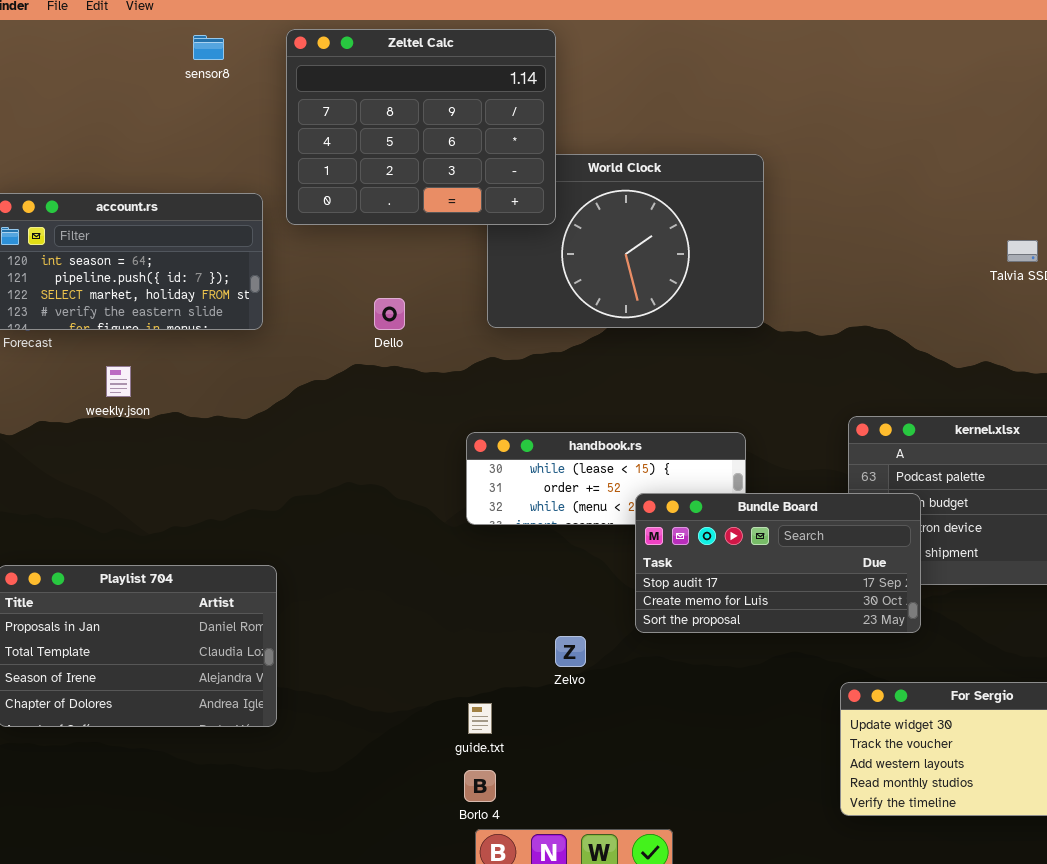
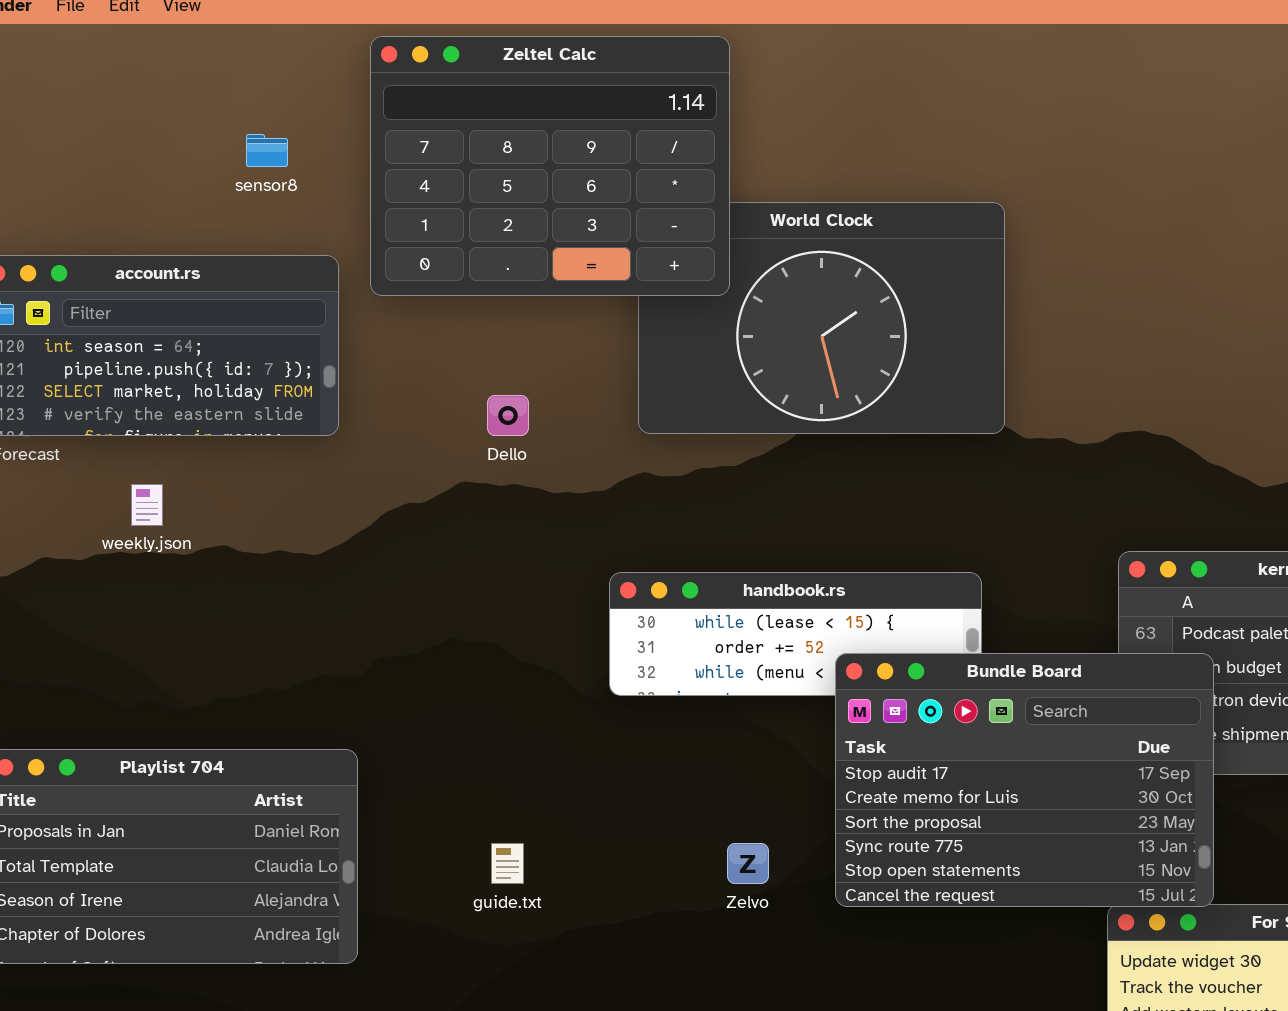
sensor8: [193,35,224,60] -> [246,134,288,167], moved
Bundle Board: [635,493,921,633] -> [835,653,1214,907], resized
guide.txt: [468,703,492,734] -> [491,843,524,884], moved

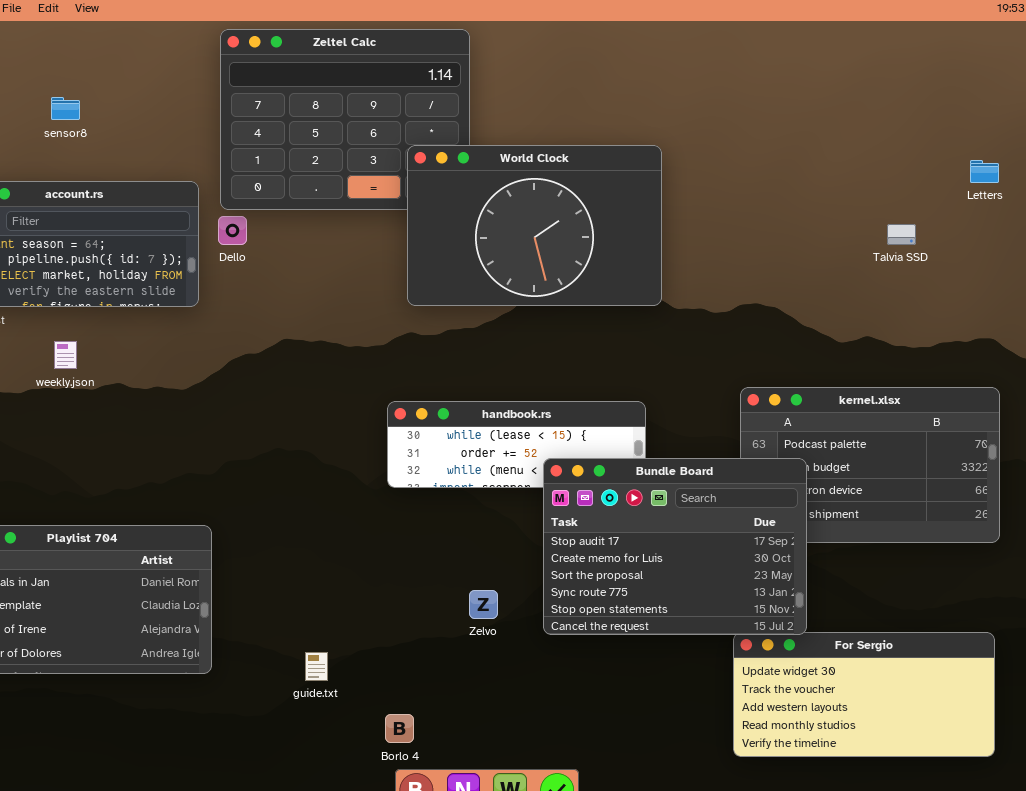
sensor8: [246,134,288,167] -> [51,97,80,120], moved
World Clock: [638,202,1005,434] -> [407,145,662,306], raised
Dello: [487,395,529,436] -> [218,216,247,245], moved
guide.txt: [491,843,524,884] -> [305,652,328,681], moved

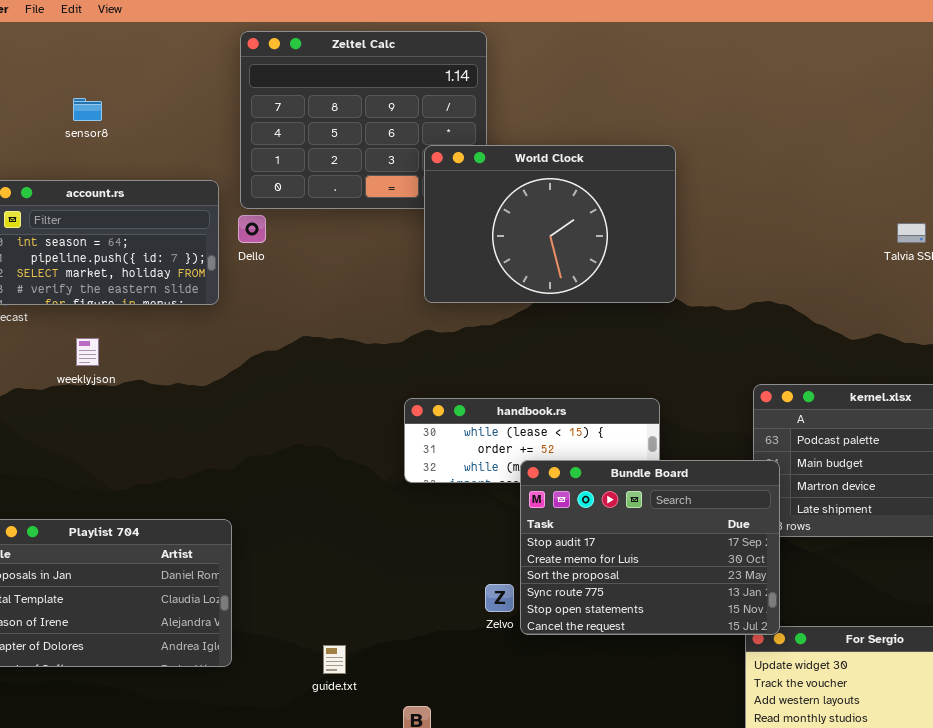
Bundle Board: [543,458,807,635] -> [520,460,780,635], moved

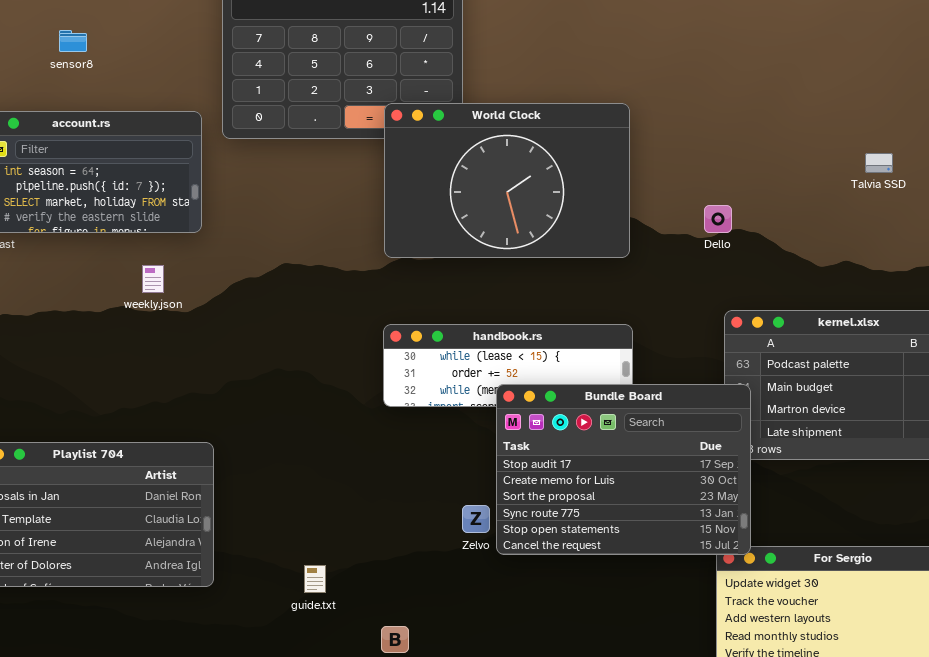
World Clock: [424,145,676,303] -> [384,103,630,258], moved
Dello: [238,215,266,243] -> [704,205,732,233], moved
weekly.json: [76,338,99,366] -> [142,265,164,293], moved

